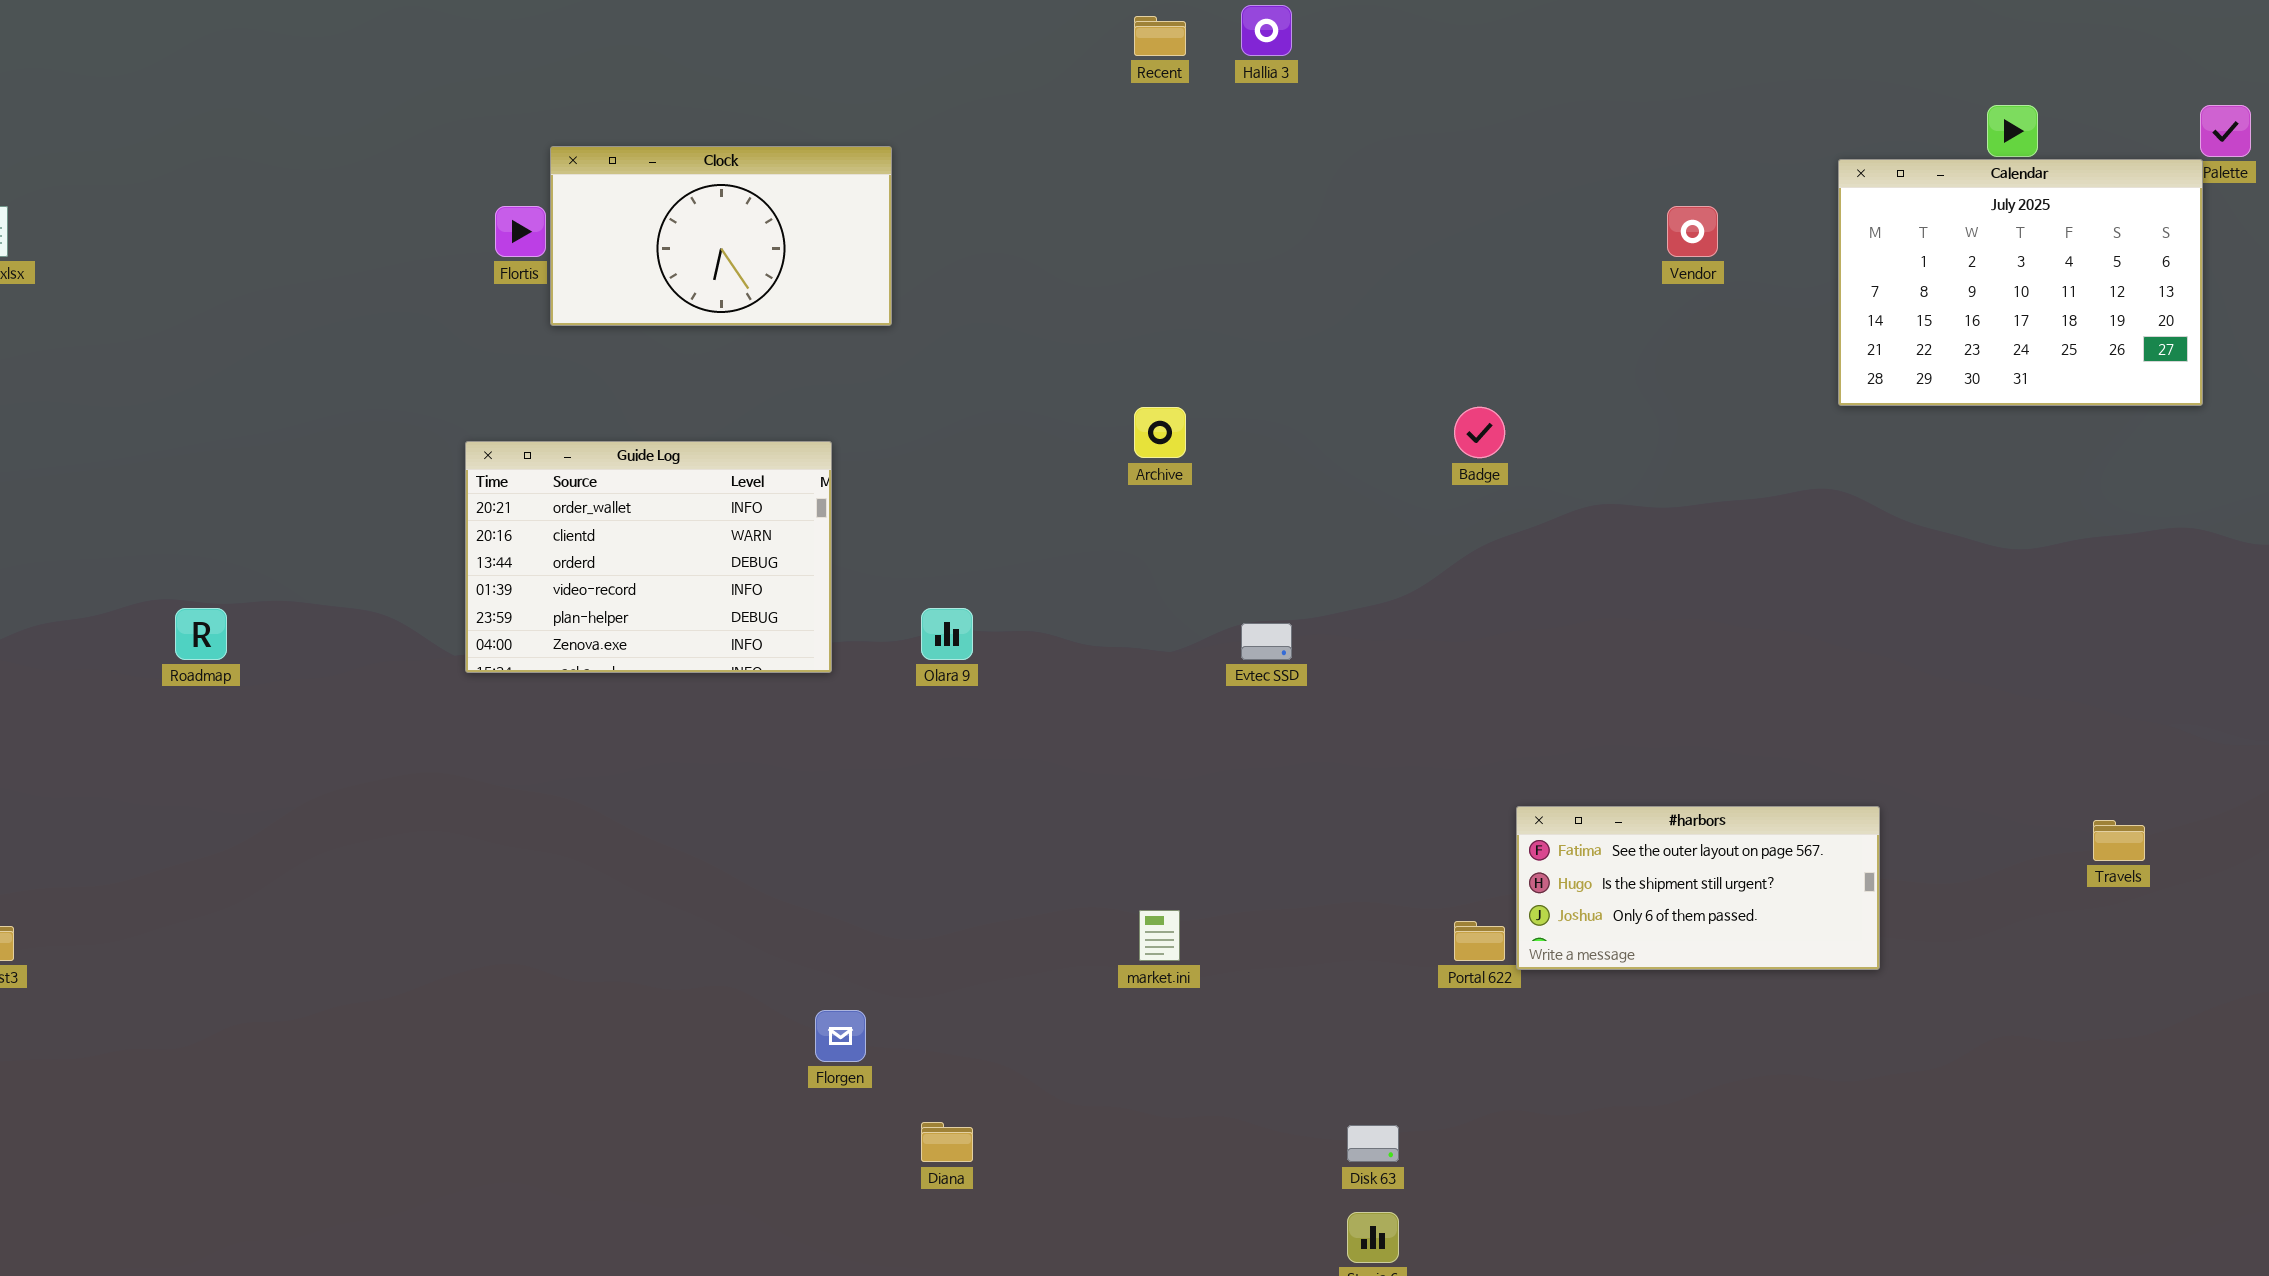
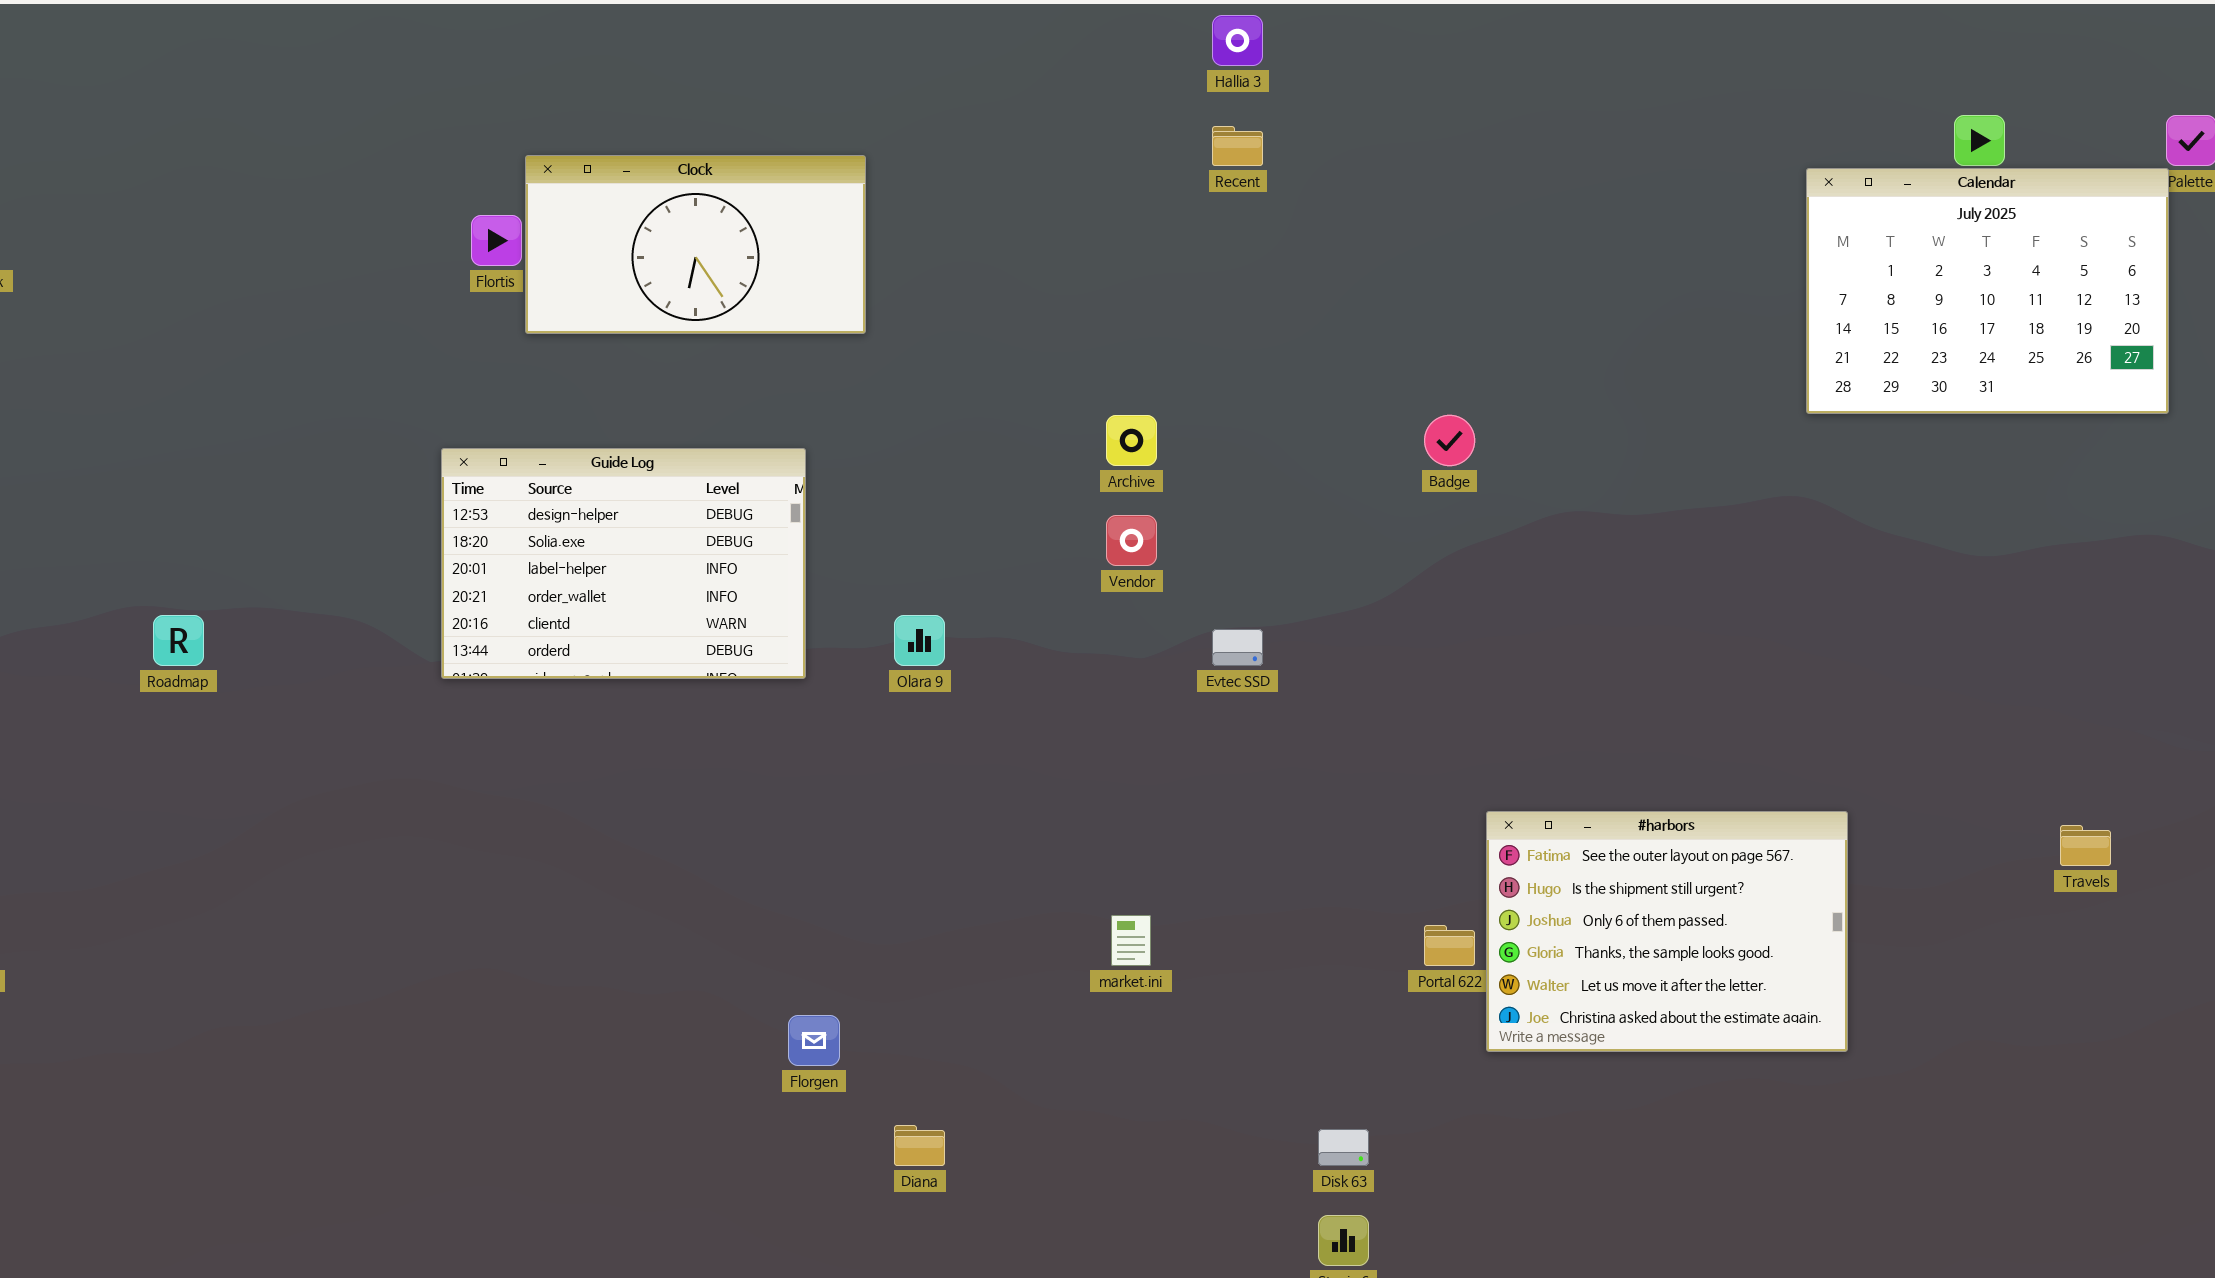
Recent: [1134,16,1186,56] -> [1212,126,1263,166], moved
Vendor: [1667,206,1718,257] -> [1106,515,1157,566], moved
Guide Log: [465,441,832,673] -> [441,448,806,679], scrolled up 3 rows
#harbors: [1516,806,1880,970] -> [1486,811,1848,1052], resized

